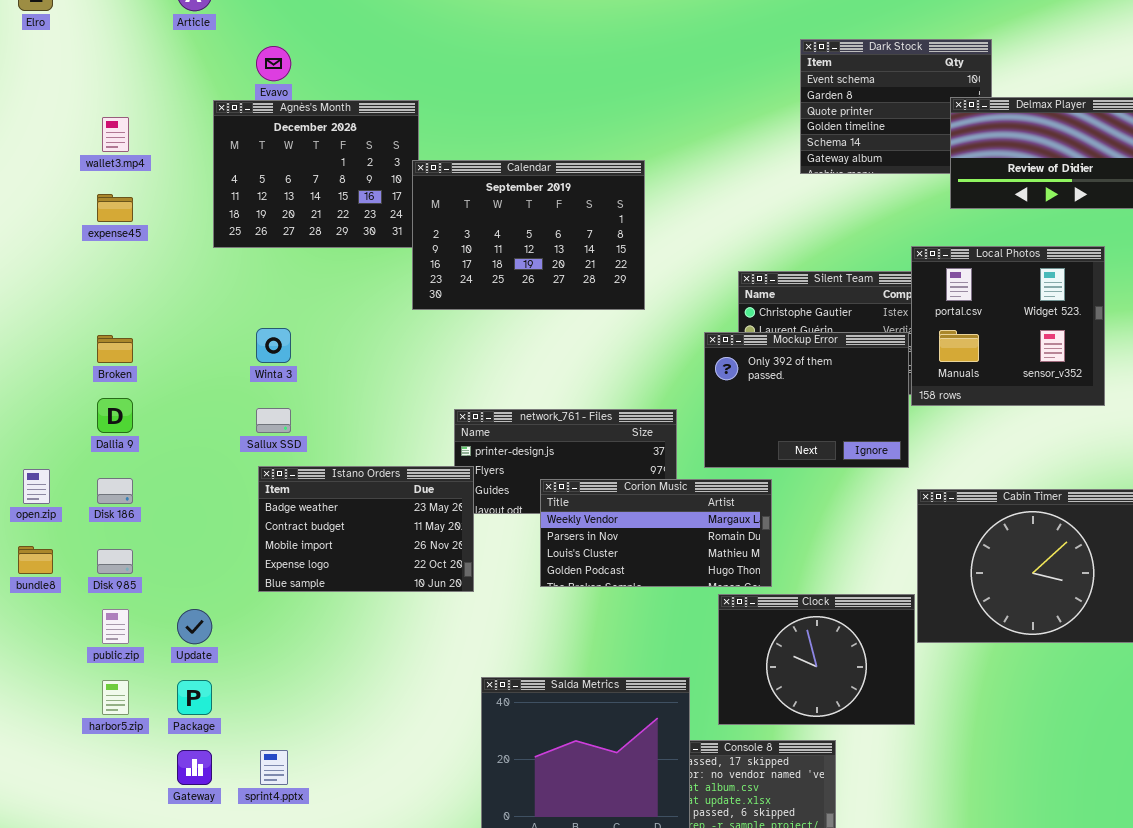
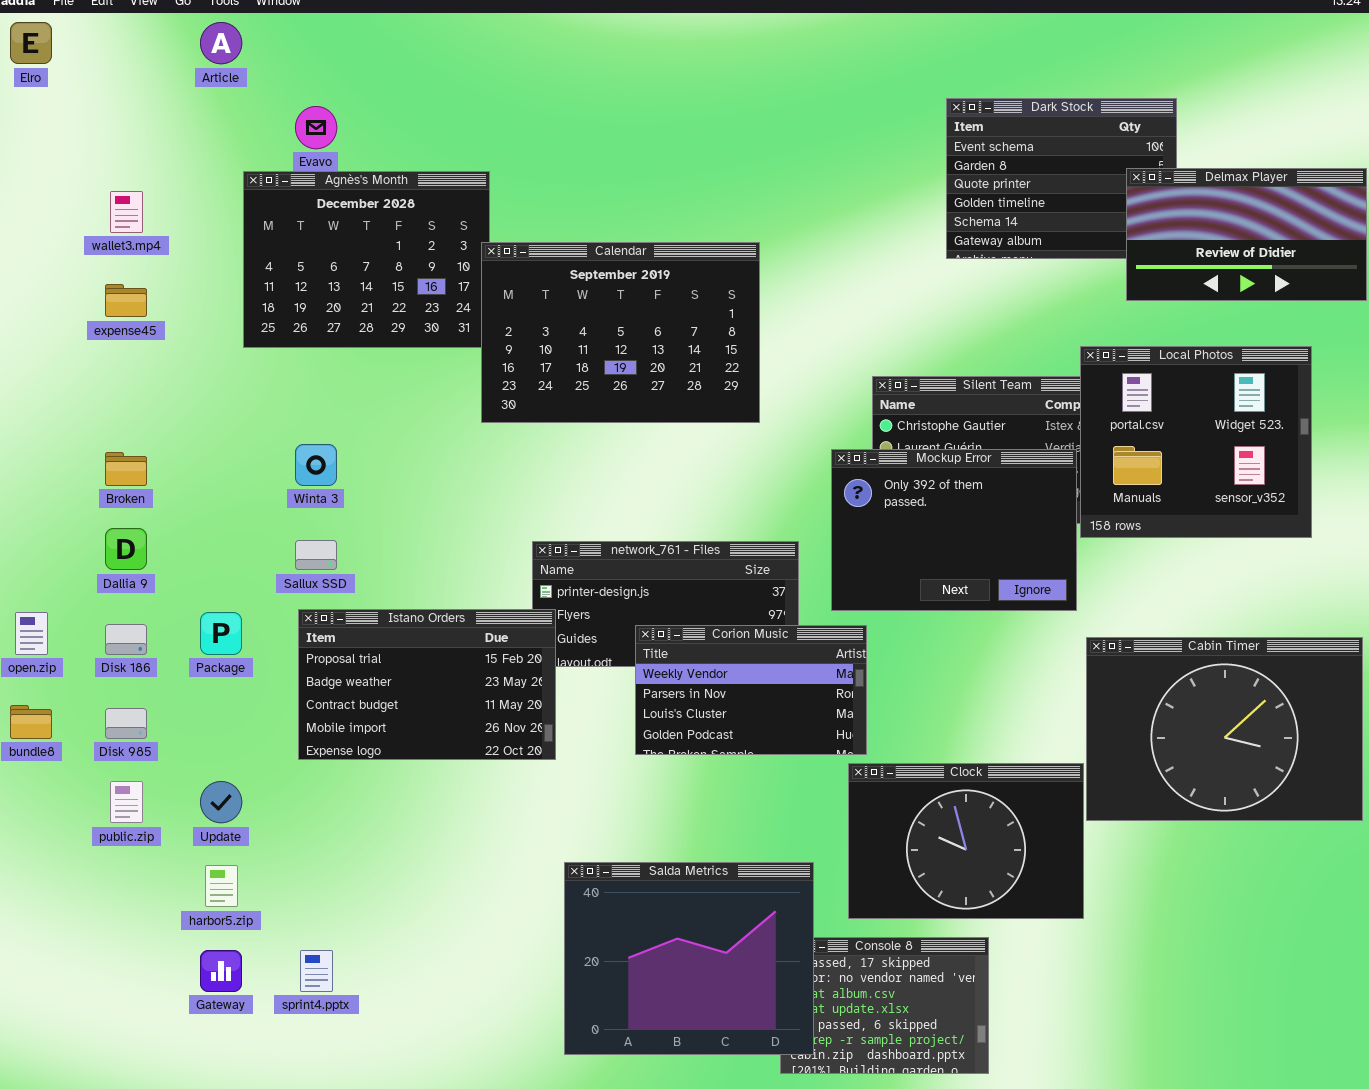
Istano Orders: [258,466,474,592] -> [298,609,556,760], scrolled up 1 row
Corion Music: [540,479,772,587] -> [635,625,867,755], resized
harbor5.zip: [102,680,129,715] -> [205,865,238,907], moved
Package: [177,680,212,715] -> [200,612,242,655], moved

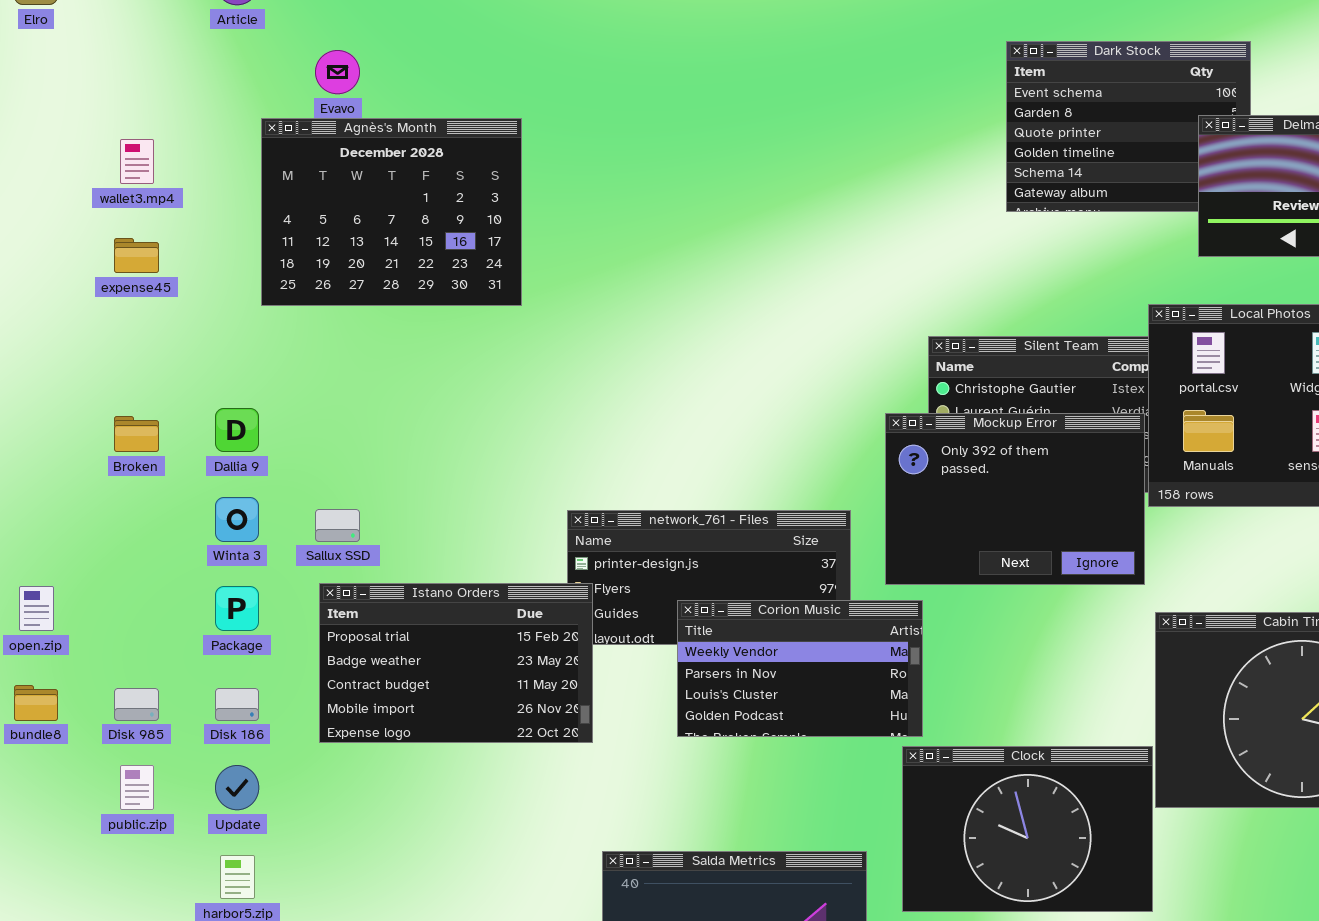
Calendar: [481,242,760,423] -> none, closed
Winta 3: [295,444,337,486] -> [215,497,259,542], moved
Dallia 9: [105,528,147,570] -> [215,408,259,452], moved
Disk 186: [105,624,147,655] -> [215,688,259,721], moved

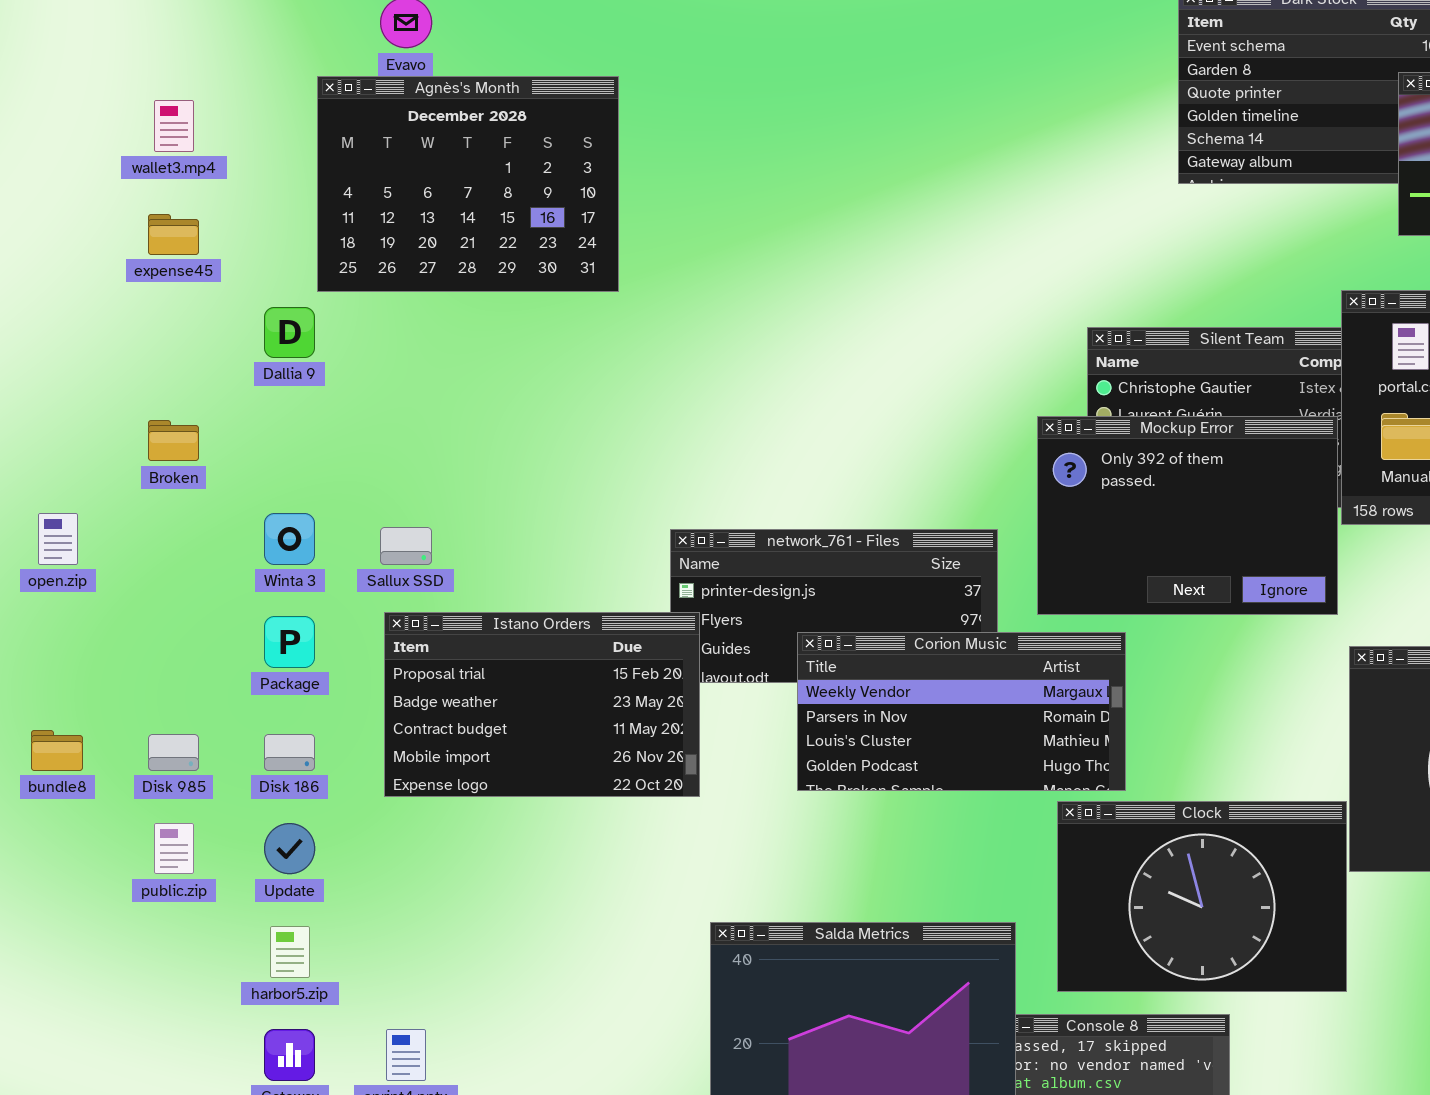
Dallia 9: [215,408,259,452] -> [264,307,315,358], moved
open.zip: [19,586,54,631] -> [38,513,78,565], moved
Corion Music: [677,600,923,737] -> [797,632,1126,791], resized

